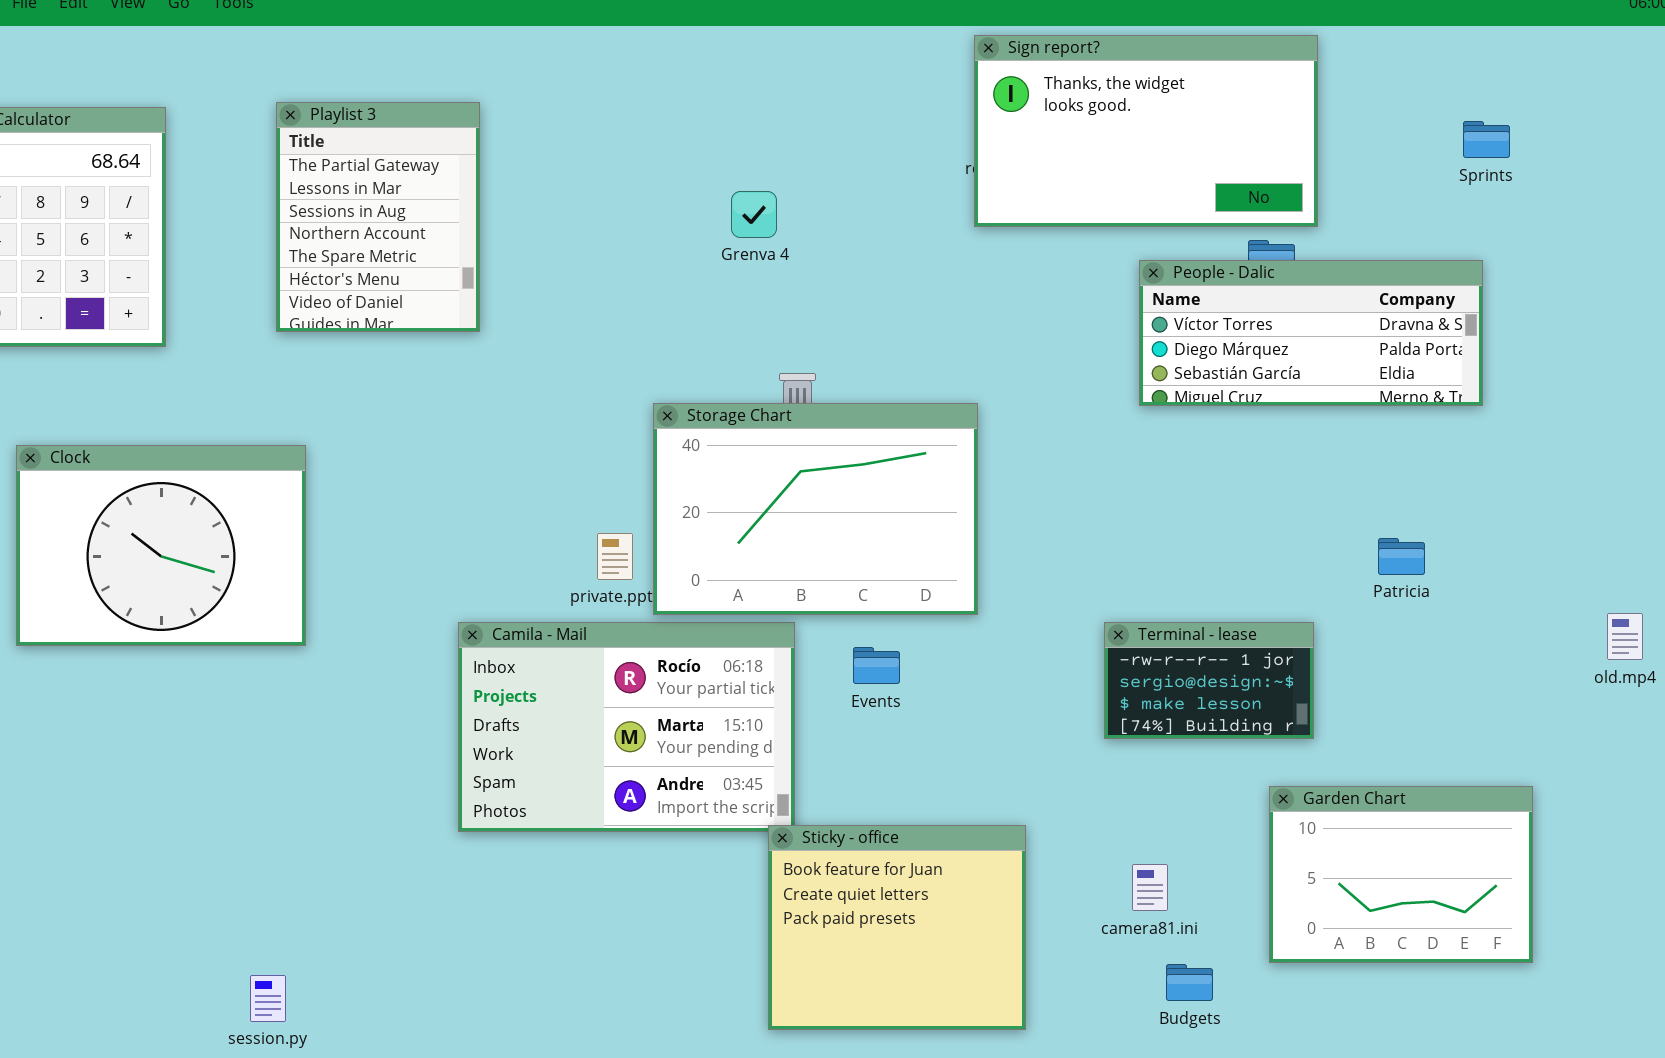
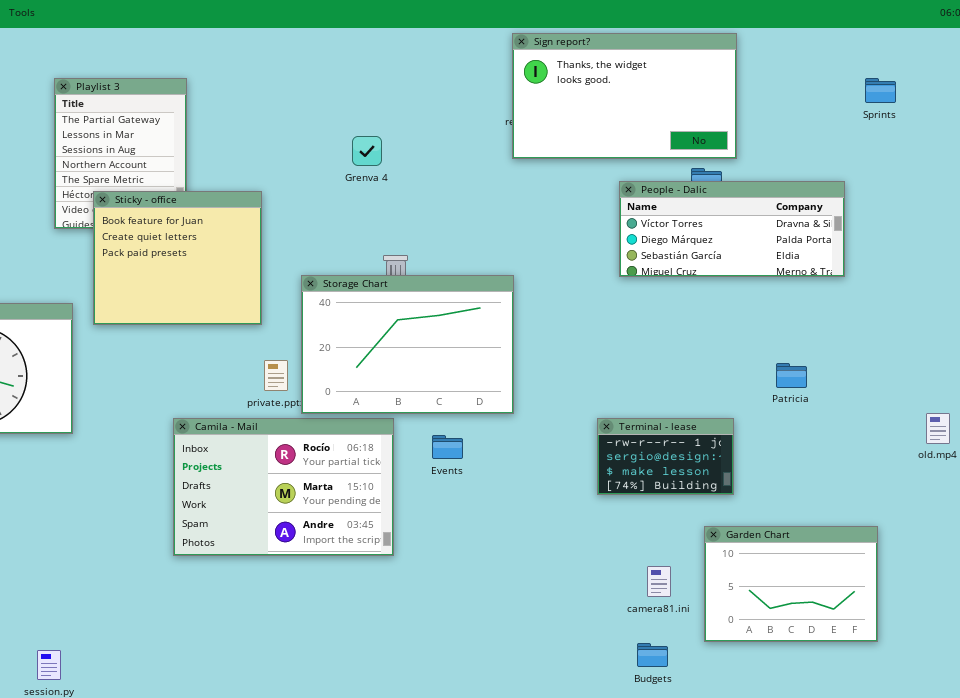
Sprints: [1463,121,1510,158] -> [865,78,896,103], moved
Sticky - office: [768,825,1026,1030] -> [93,191,262,325], moved
camera81.ini: [1132,864,1168,911] -> [647,566,671,597], moved

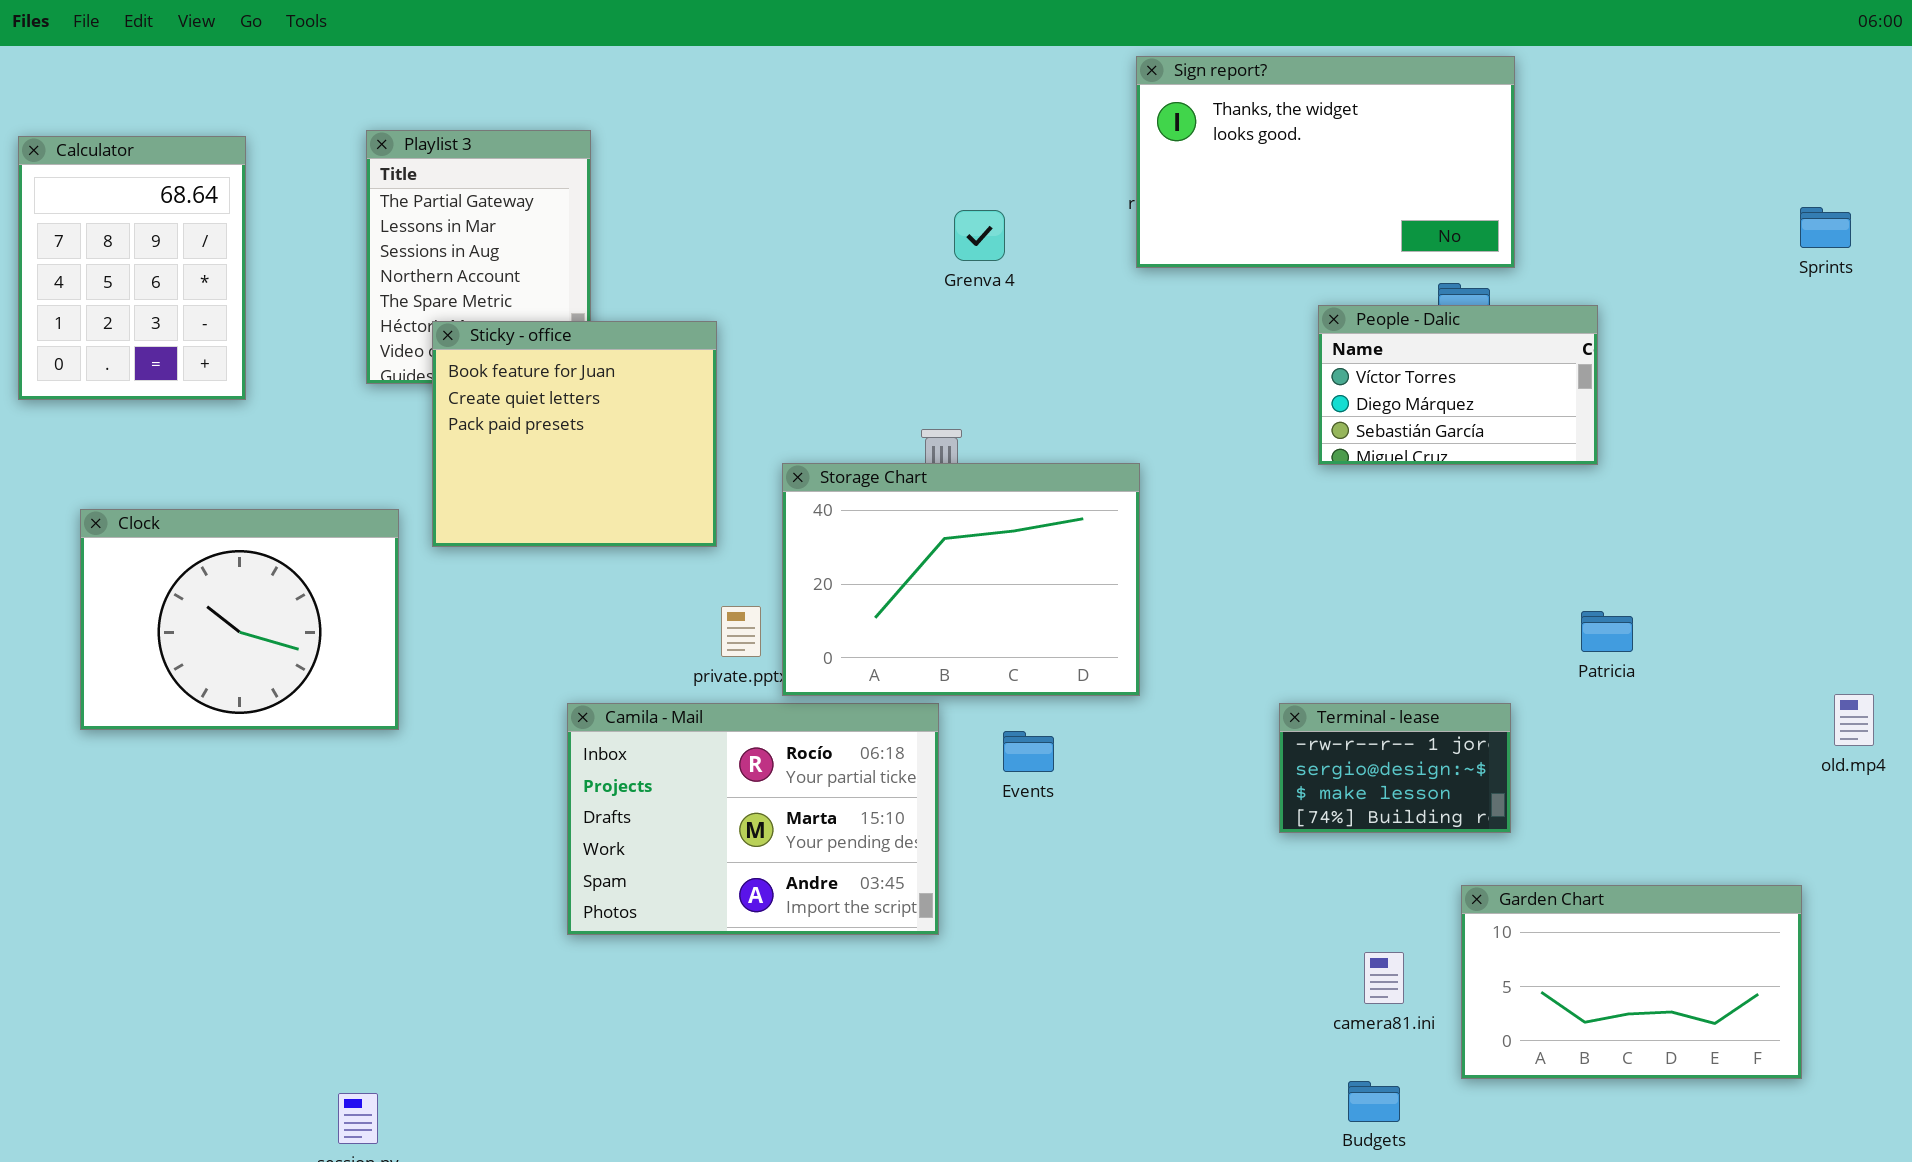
Sprints: [865,78,896,103] -> [1800,207,1851,248], moved
Grenva 4: [352,136,382,166] -> [954,210,1005,261], moved
People - Dalic: [619,181,845,277] -> [1318,305,1598,465], resized
Garden Chart: [704,526,878,642] -> [1461,885,1802,1079], resized

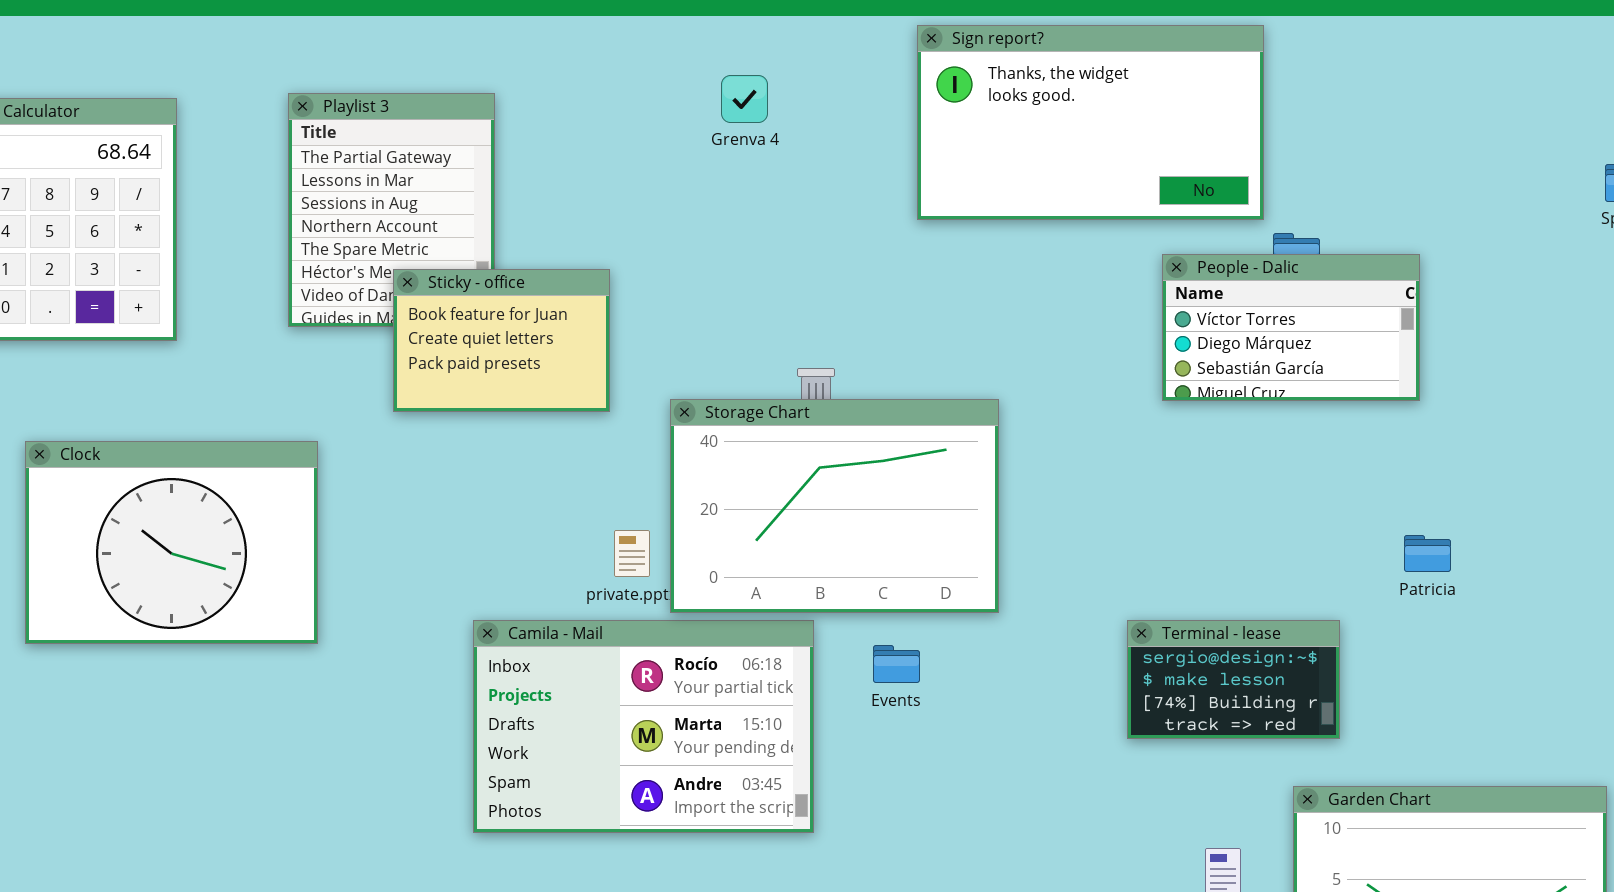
Sign report?: [1136,56,1515,268] -> [917,25,1264,220], moved
Grenva 4: [954,210,1005,261] -> [721,75,768,123], moved
Sticky - office: [432,321,717,547] -> [393,269,610,412], resized
Terminal - lease: [1279,703,1511,833] -> [1127,620,1340,739], scrolled down 1 row

